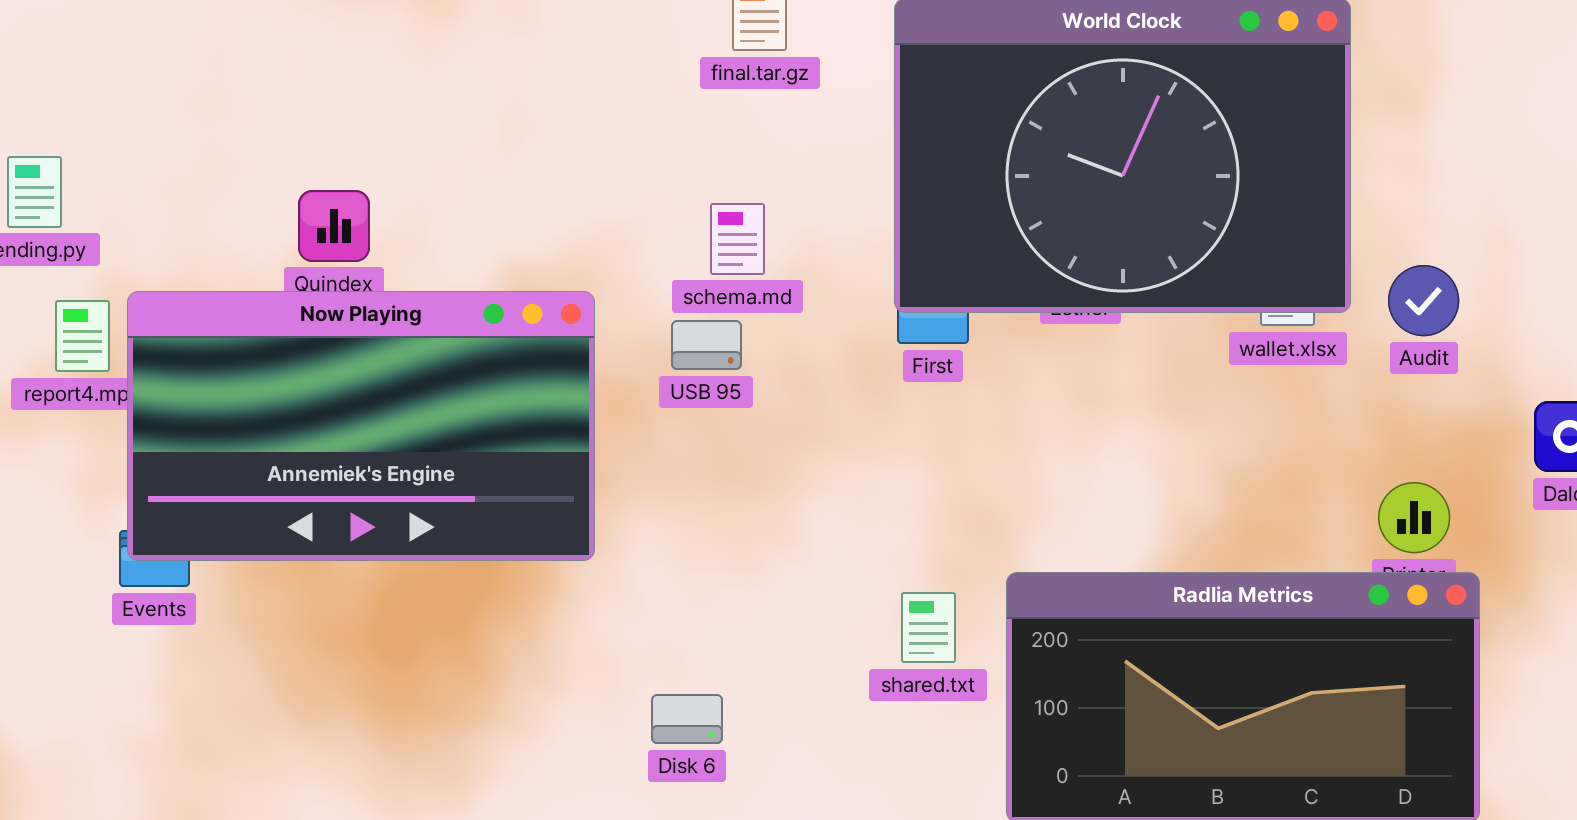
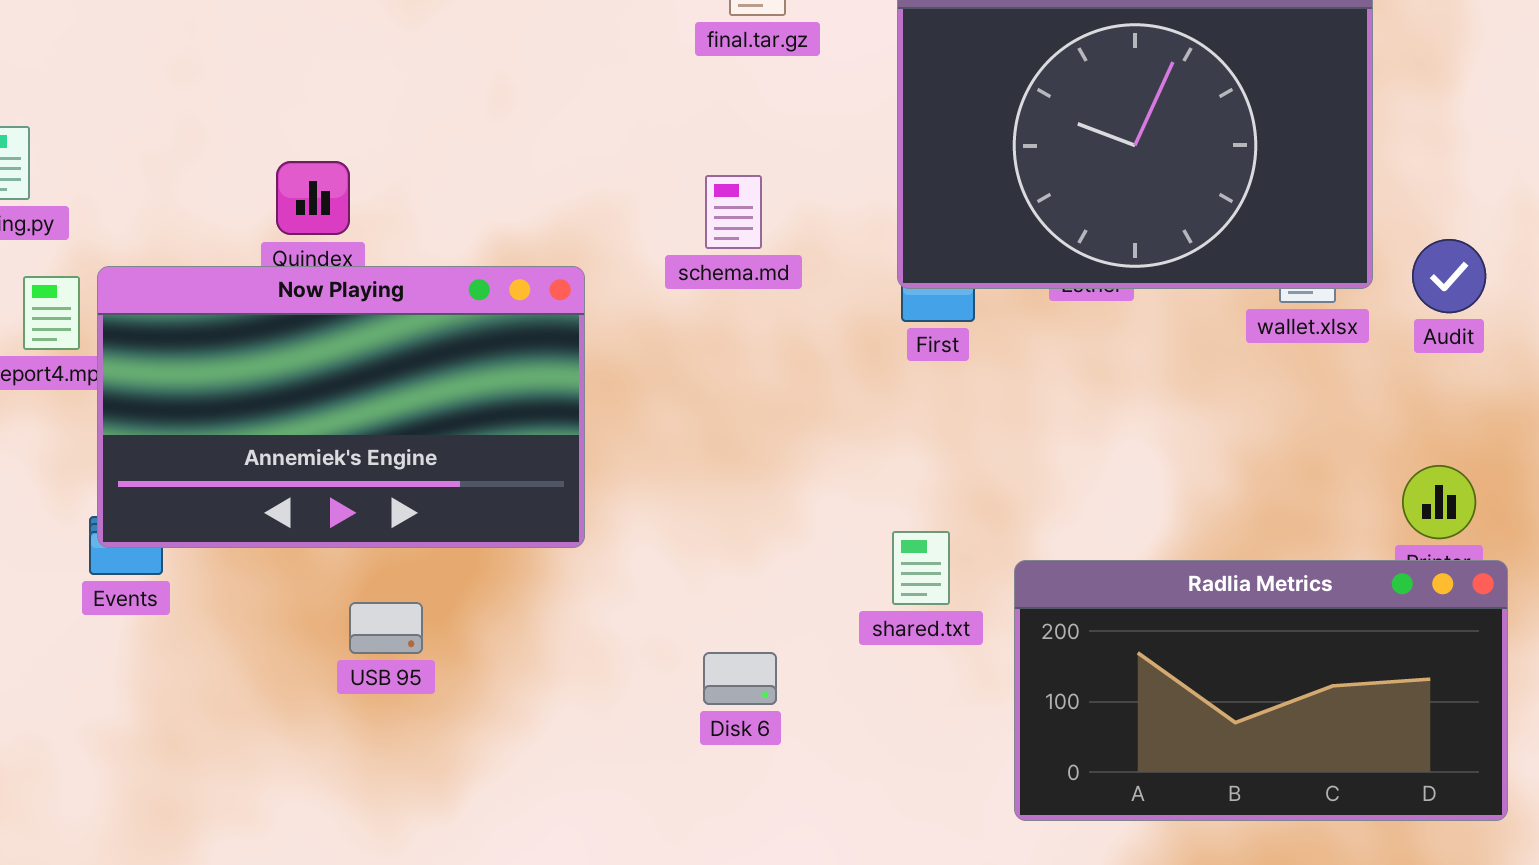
USB 95: [671,320,742,370] -> [349,602,423,654], moved
shared.txt: [901,592,956,663] -> [892,531,950,605], moved
Disk 6: [651,694,723,744] -> [703,652,777,705], moved

